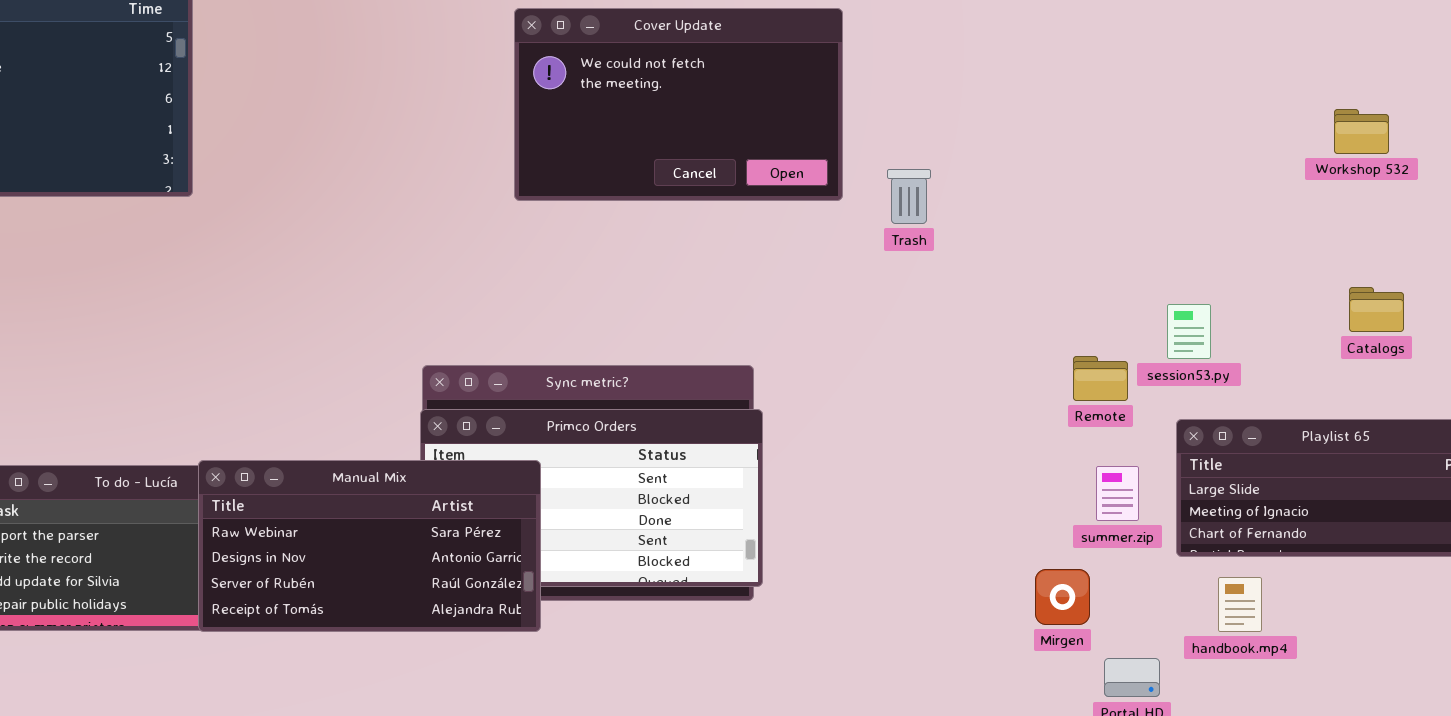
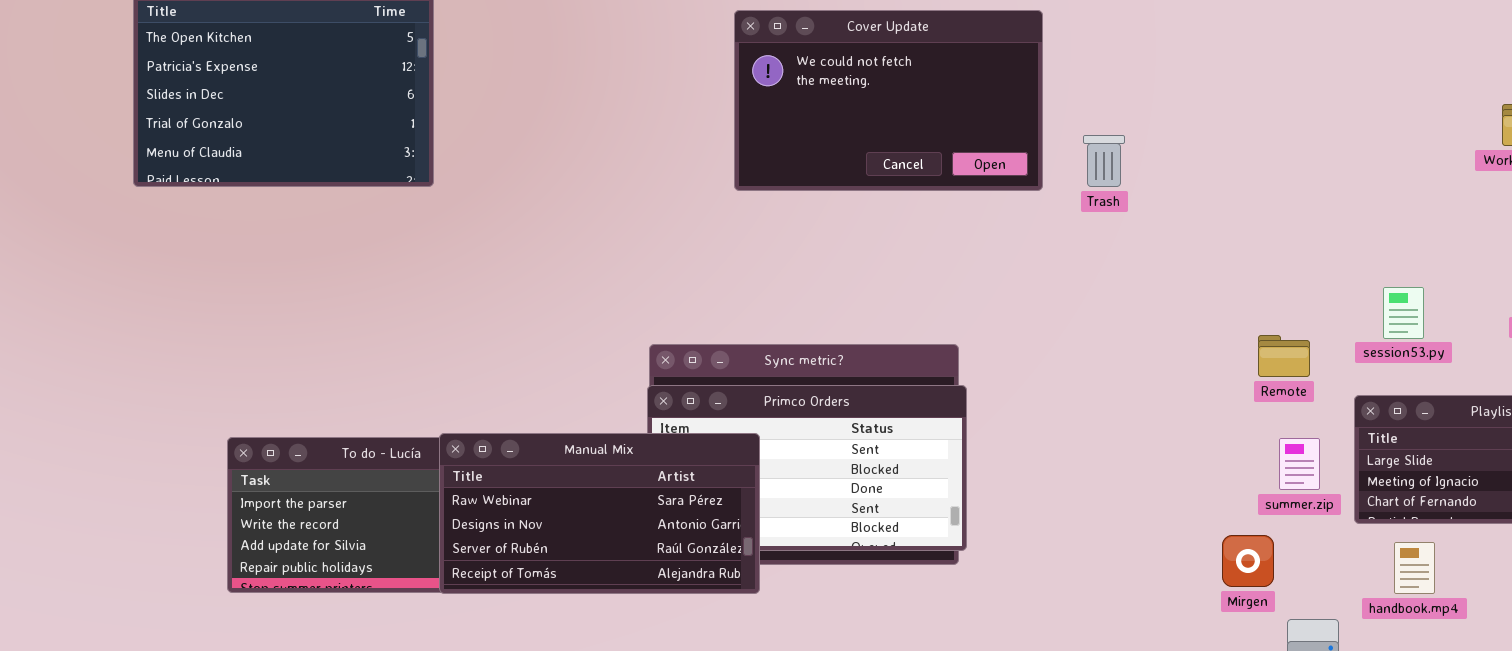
Trash: [887,169,931,224] -> [1083,135,1125,187], moved
session53.py: [1167,304,1211,359] -> [1383,287,1424,339], moved

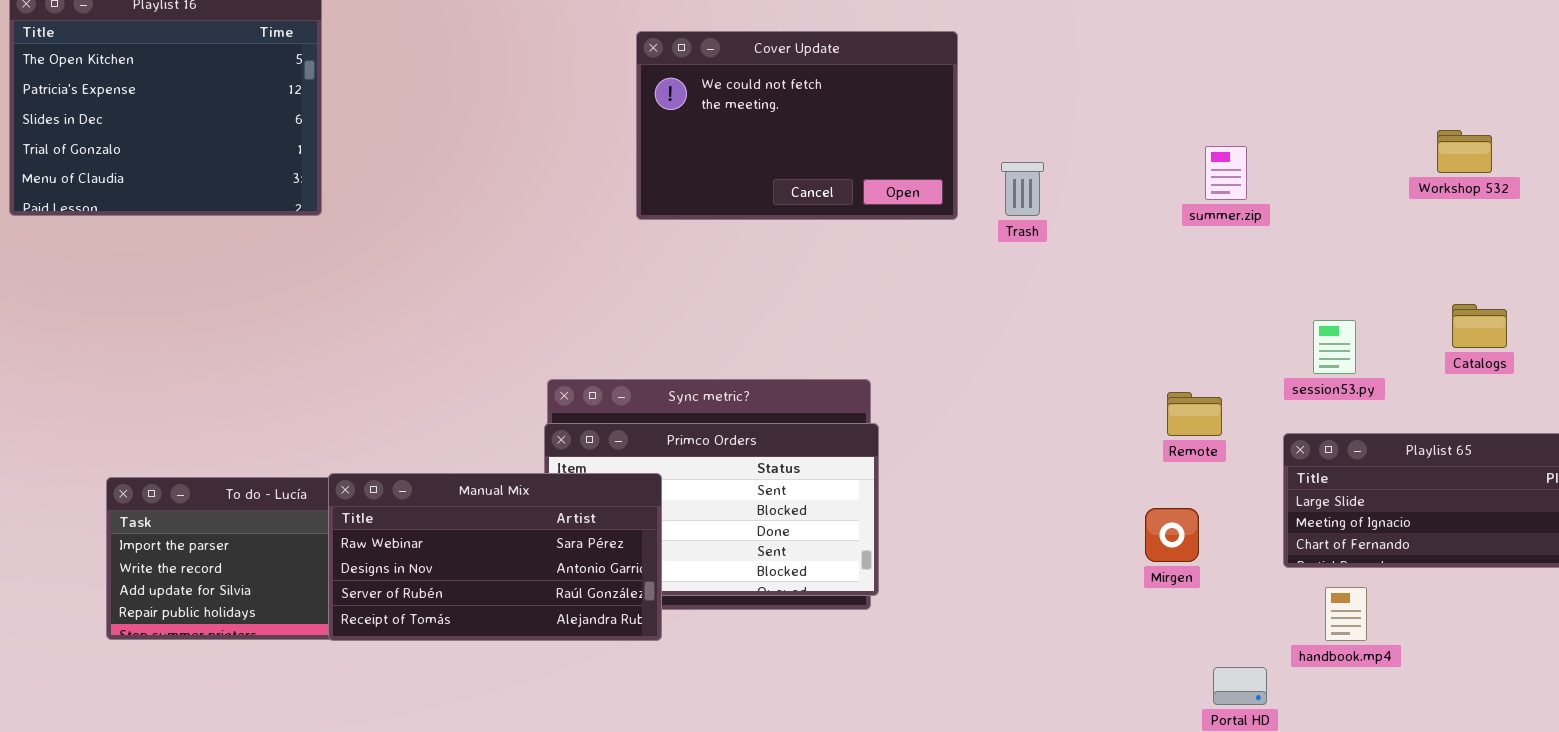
Remote: [1258,335,1310,377] -> [1167,392,1222,436], moved
summer.zip: [1279,438,1320,490] -> [1205,146,1247,200], moved
Mirgen: [1222,535,1274,587] -> [1145,508,1199,562], moved

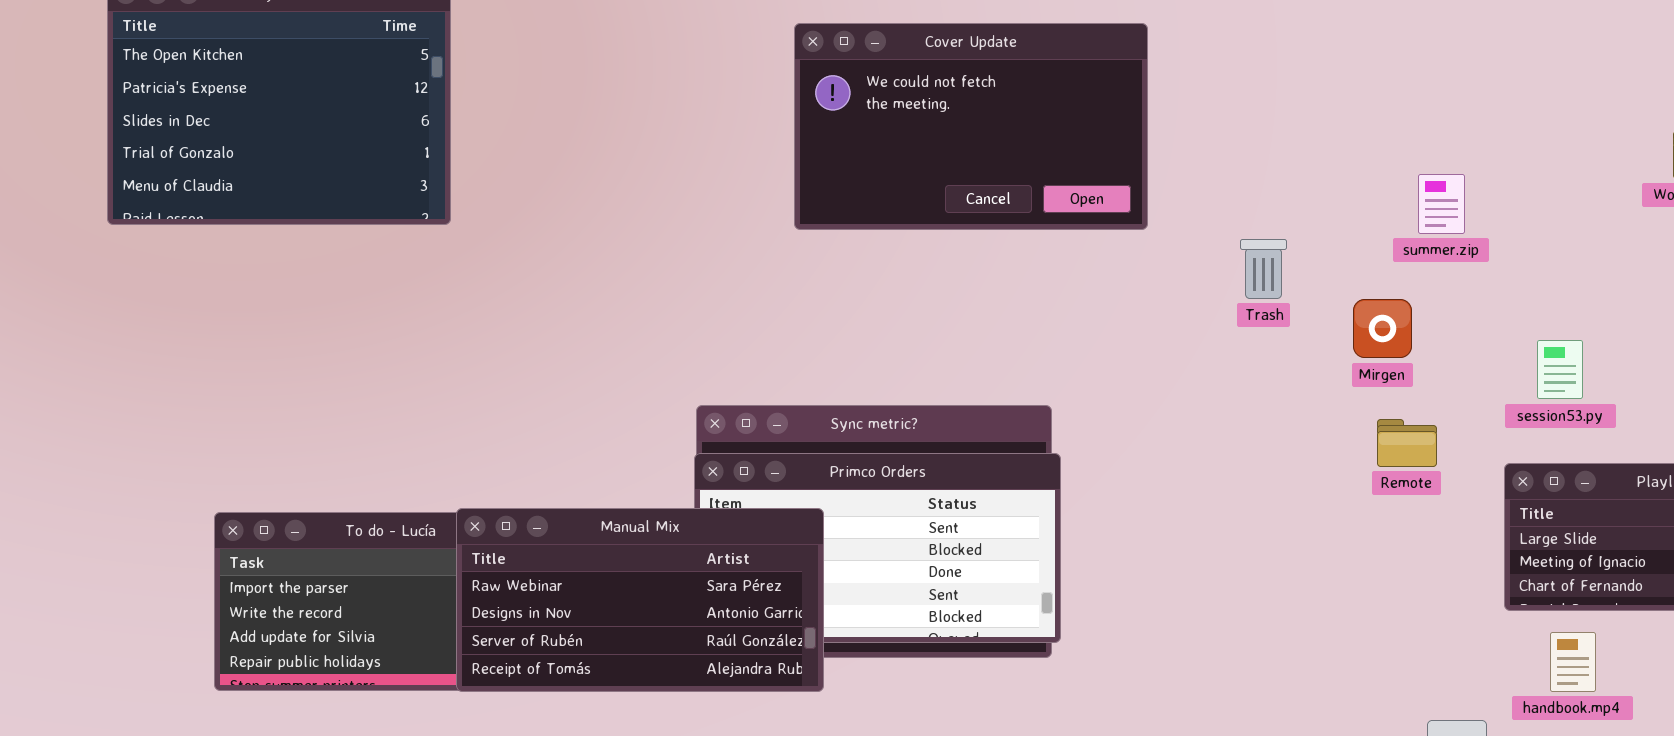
summer.zip: [1205,146,1247,200] -> [1418,174,1465,234], moved
Trash: [1001,162,1044,216] -> [1240,239,1287,299], moved
Mirgen: [1145,508,1199,562] -> [1353,299,1412,358], moved

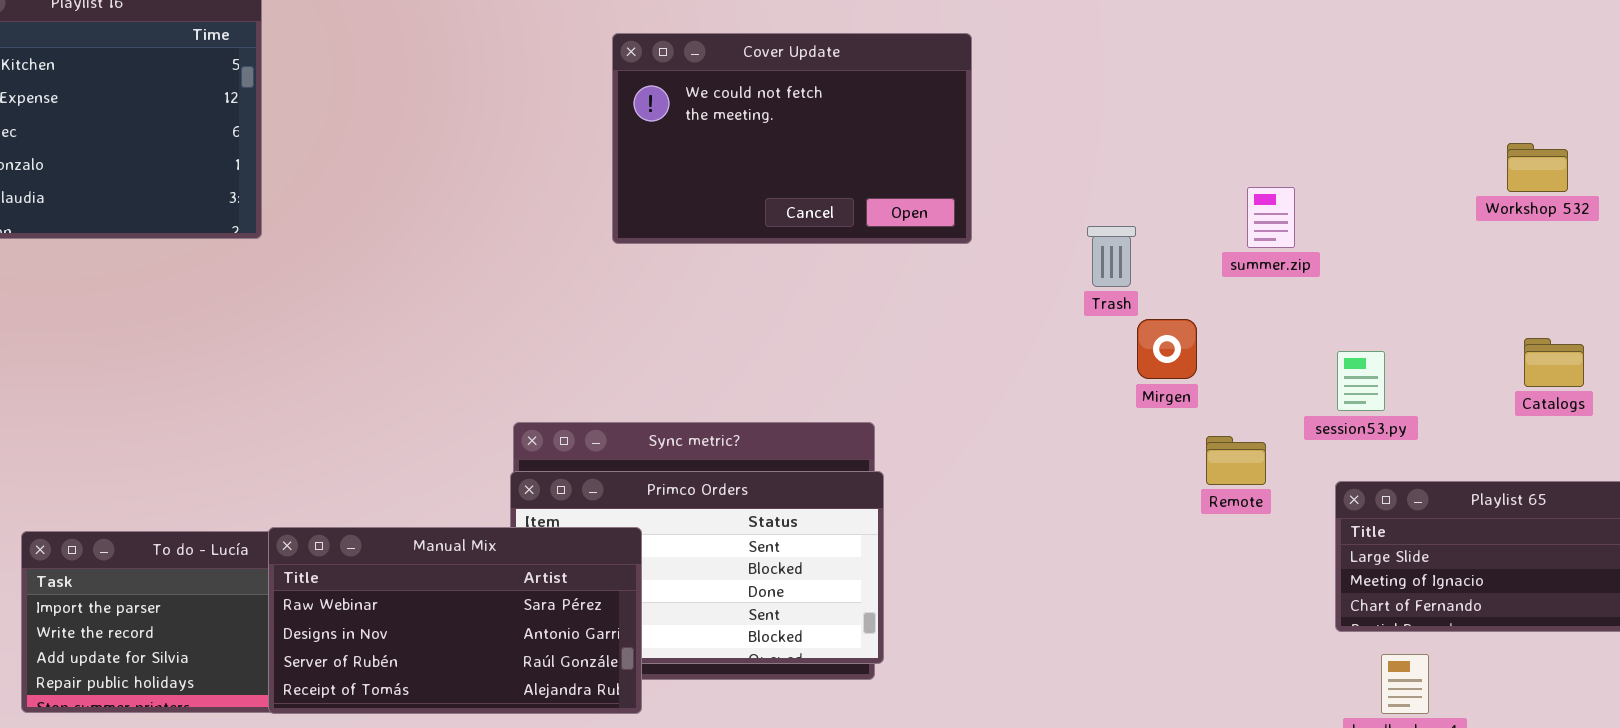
Trash: [1240,239,1287,299] -> [1087,226,1136,287], moved
Mirgen: [1353,299,1412,358] -> [1137,319,1197,379], moved
session53.py: [1537,340,1583,399] -> [1337,351,1385,411], moved

